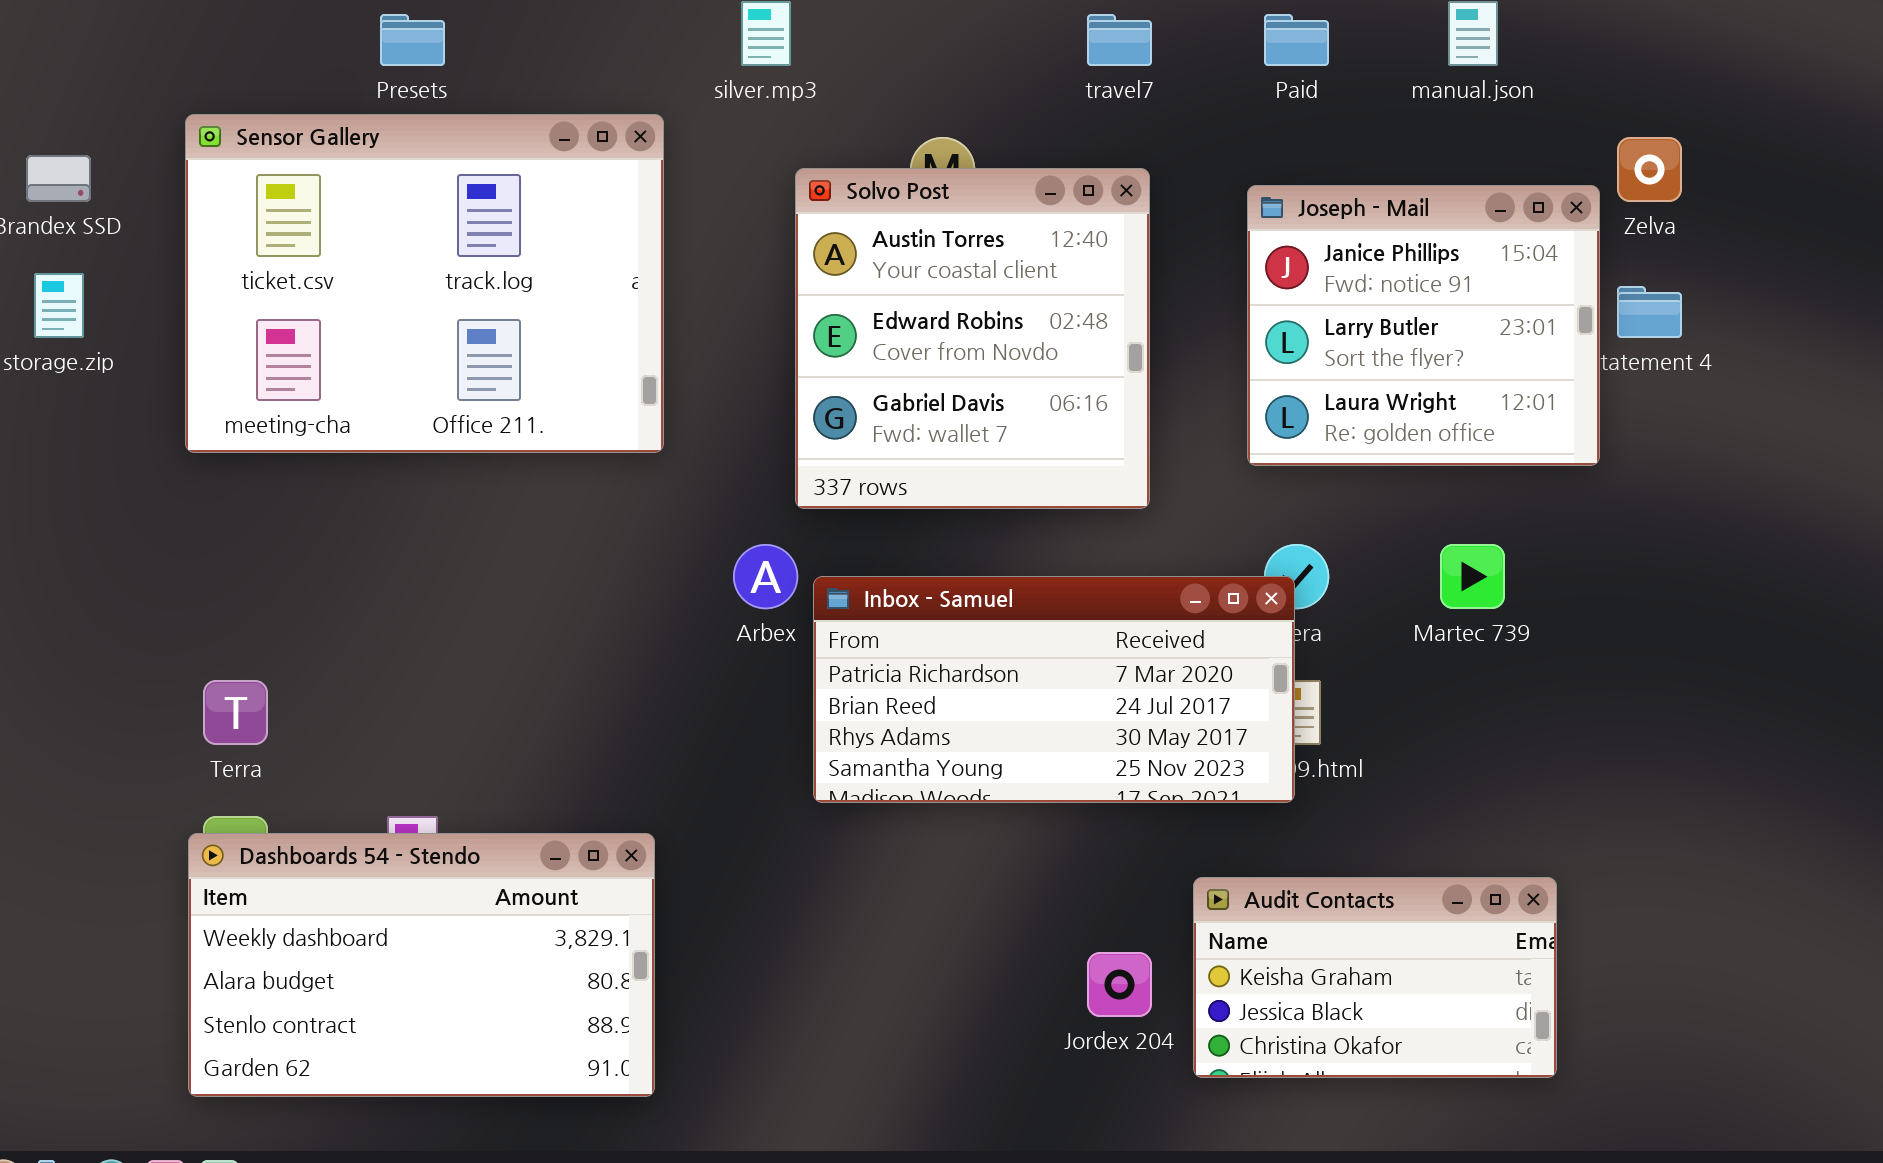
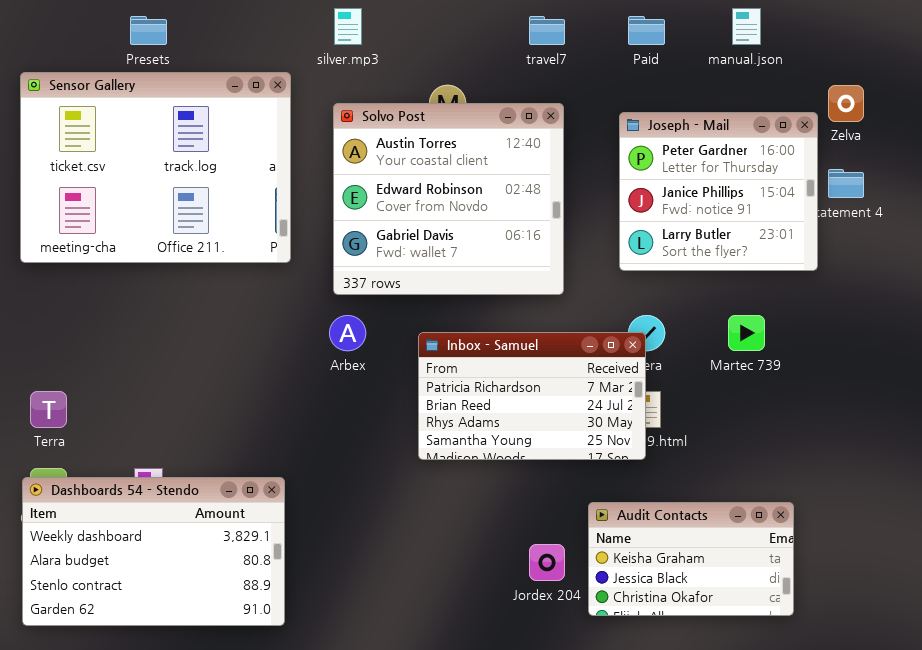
Solvo Post: [795,168,1150,509] -> [333,103,564,295], resized
Joseph - Mail: [1247,185,1600,466] -> [619,112,818,271], scrolled up 1 row
Inbox - Samuel: [813,576,1295,803] -> [418,332,646,460], resized

